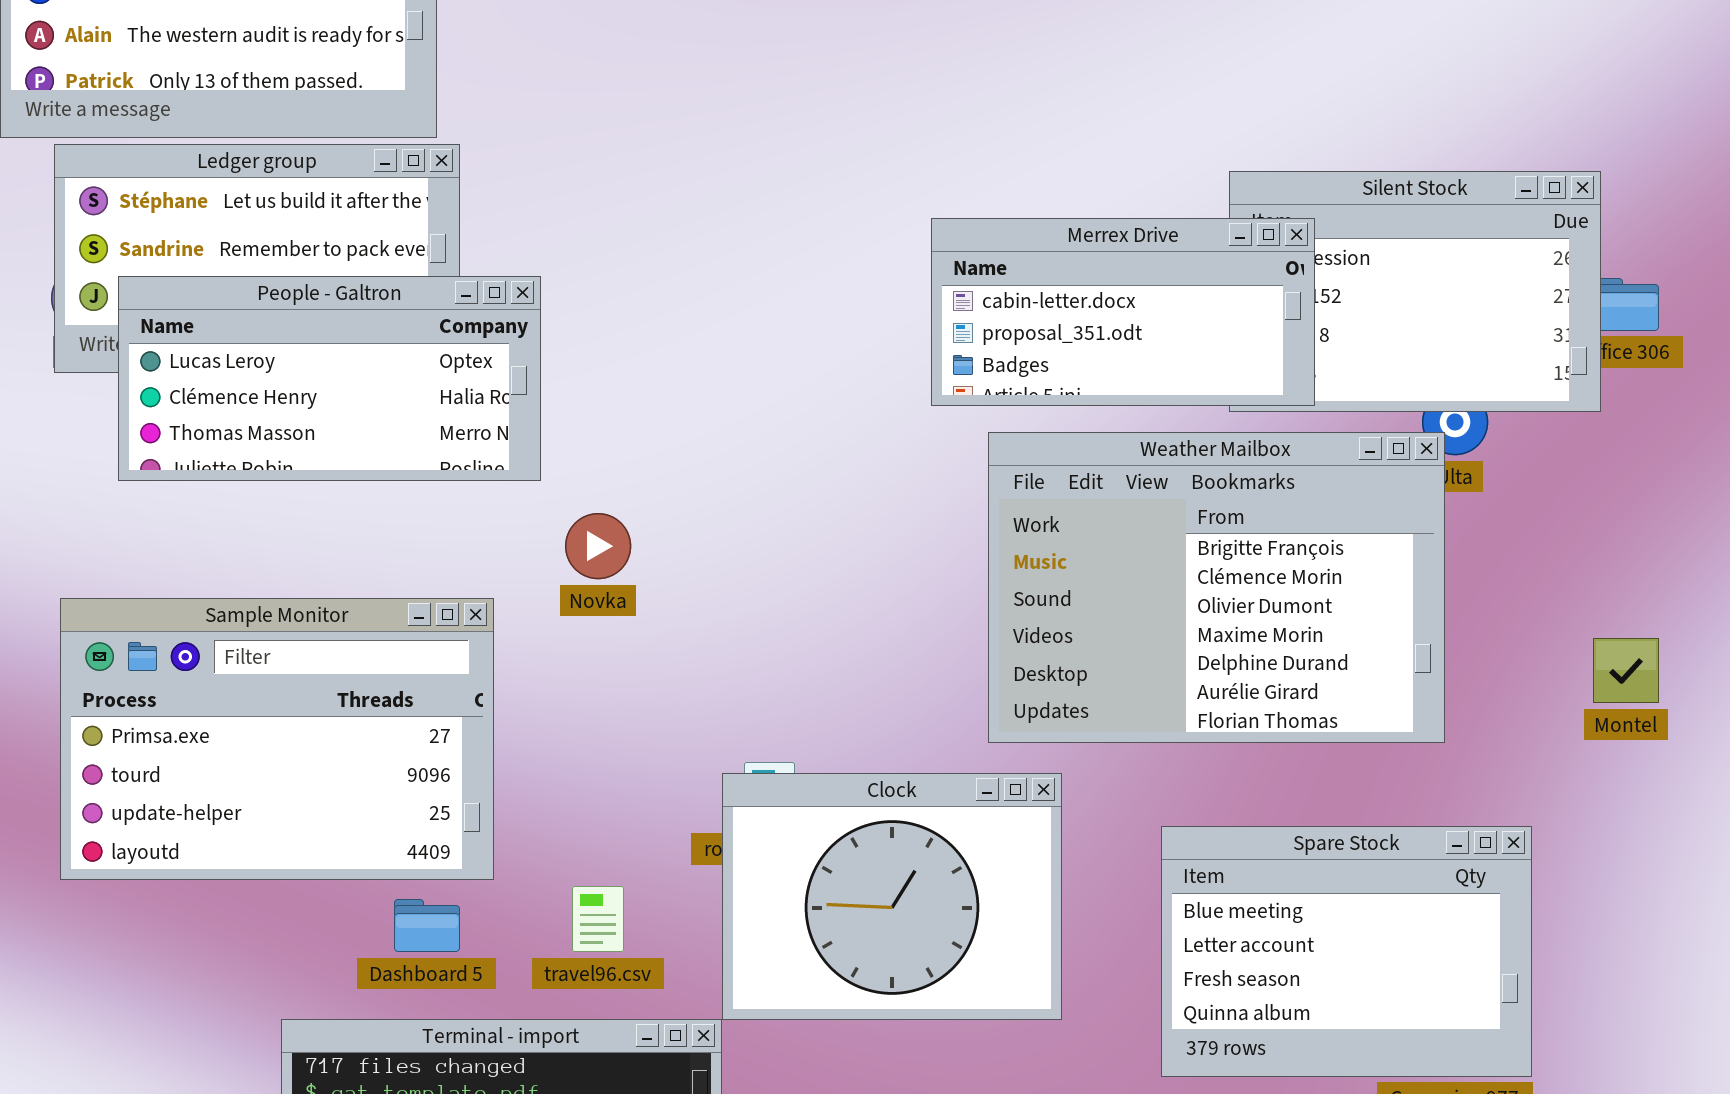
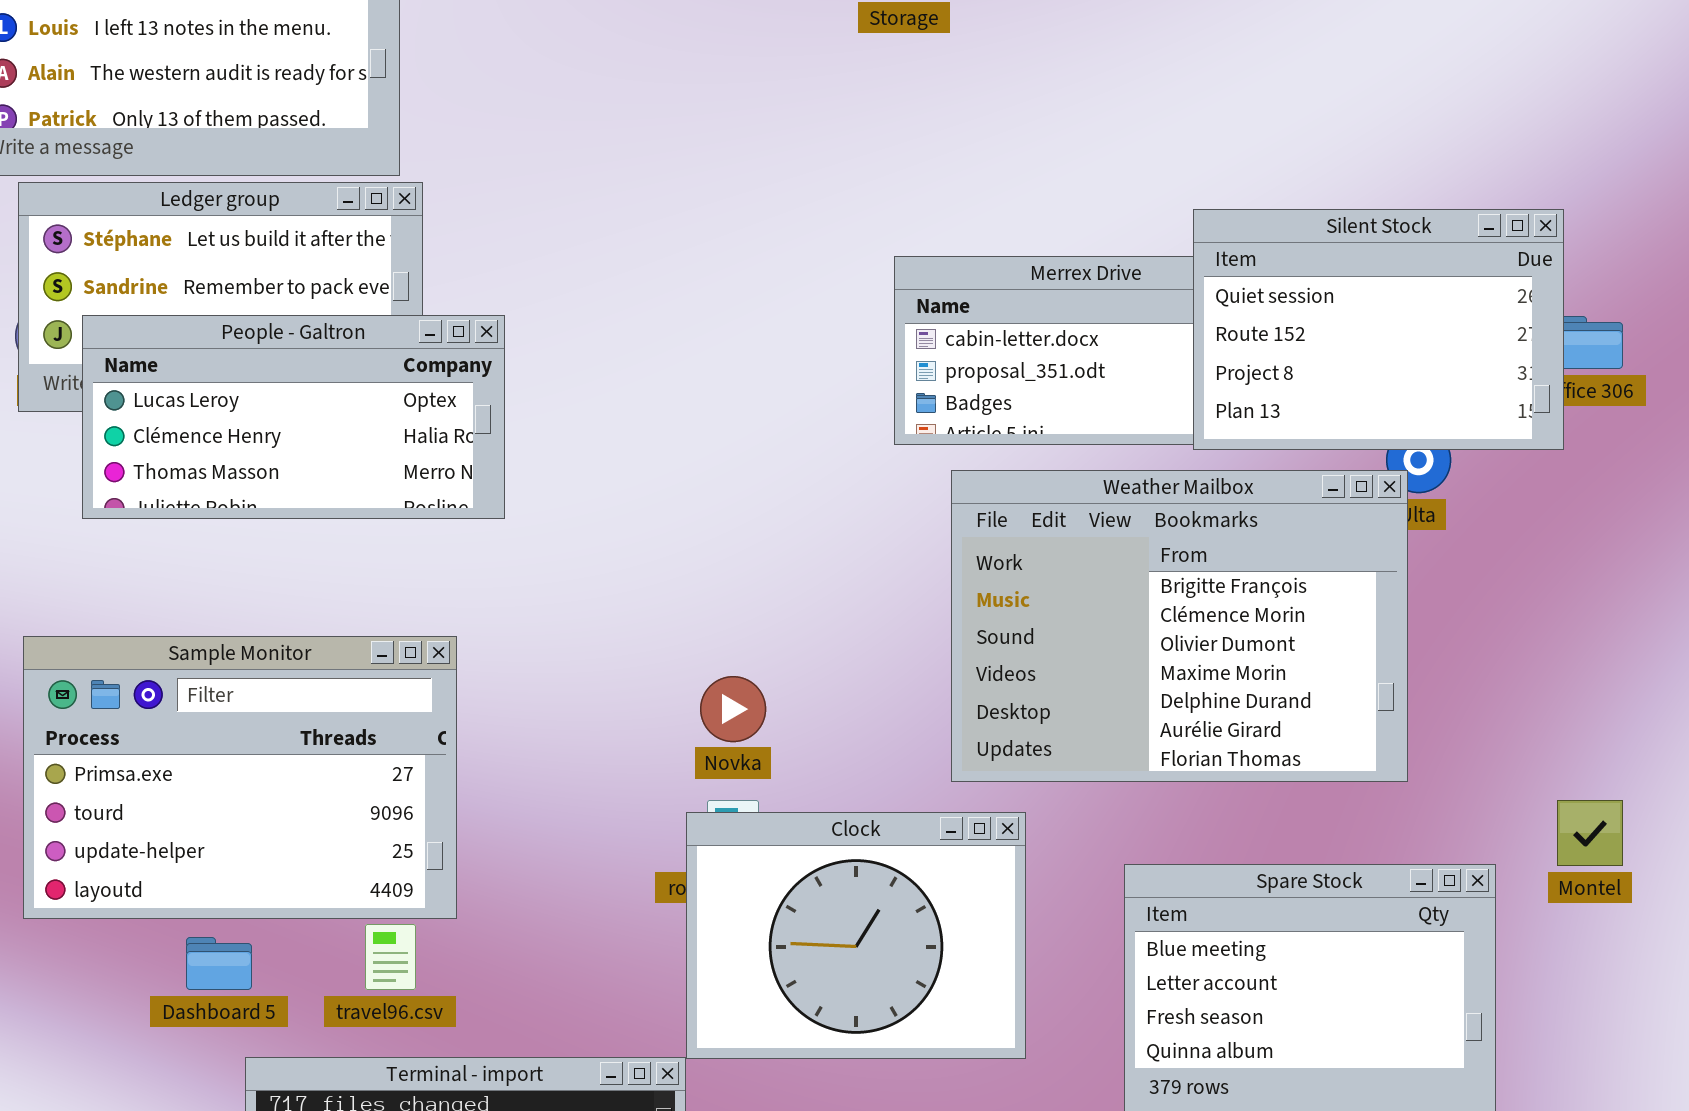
Silent Stock: [1229,171,1601,412] -> [1193,209,1564,450], raised
Novka: [565,513,631,579] -> [700,676,766,742], moved
Montel: [1593,638,1659,703] -> [1557,800,1623,866], moved
travel96.csv: [572,886,624,952] -> [365,924,416,990], moved
Dashboard 5: [394,899,460,952] -> [186,937,252,990], moved

